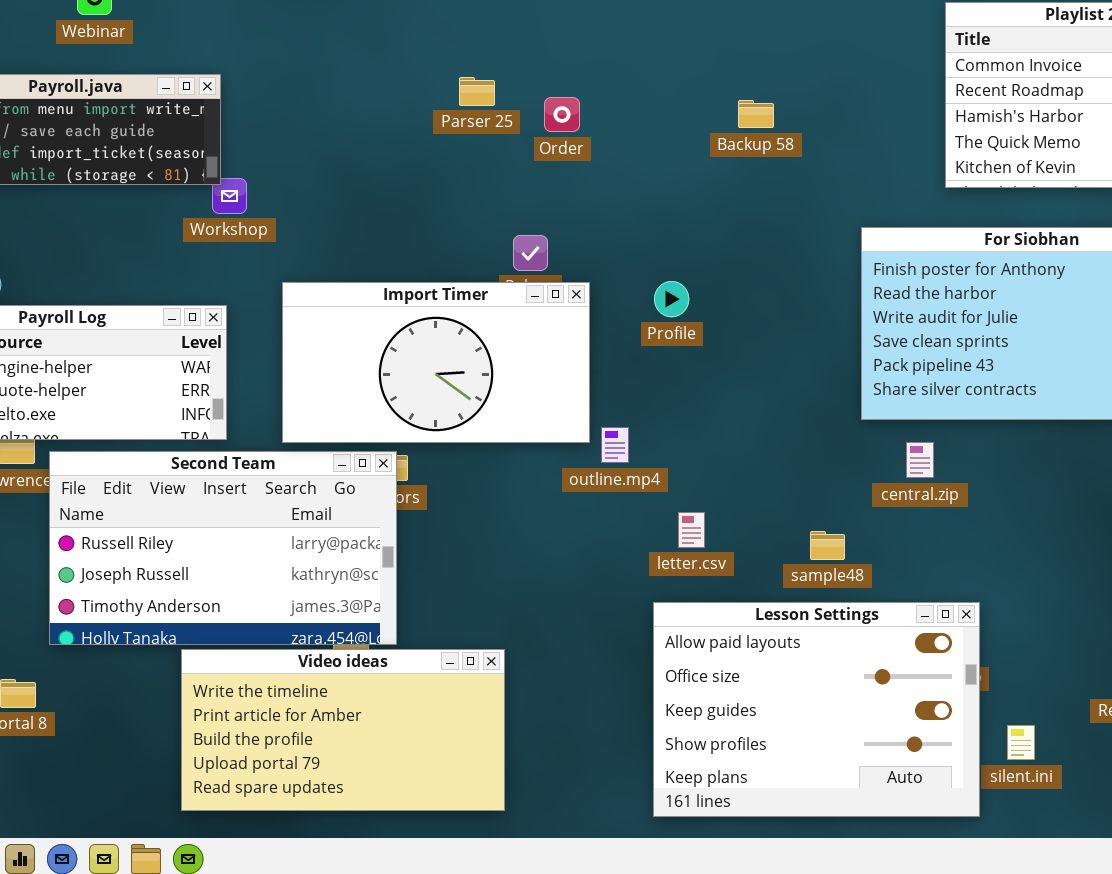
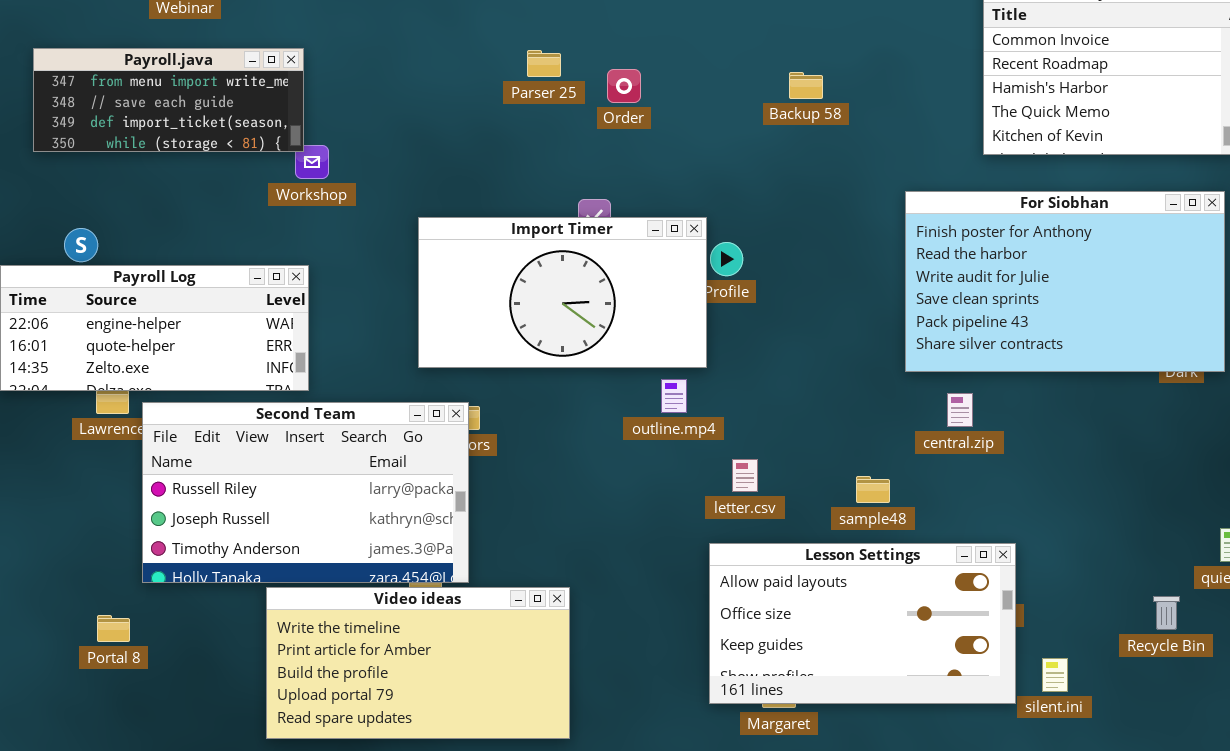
Import Timer: [282,282,590,443] -> [418,217,707,368], moved
Lesson Settings: [653,602,980,817] -> [709,543,1016,704], resized

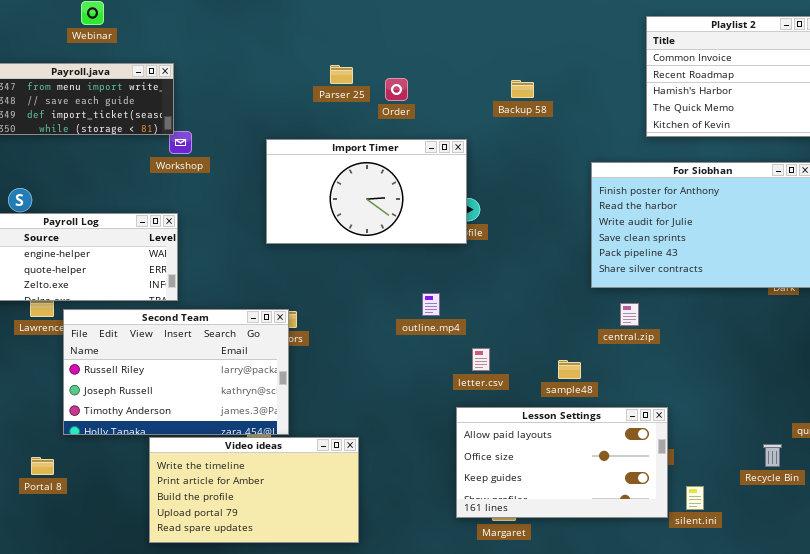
Import Timer: [418,217,707,368] -> [266,139,467,244], moved

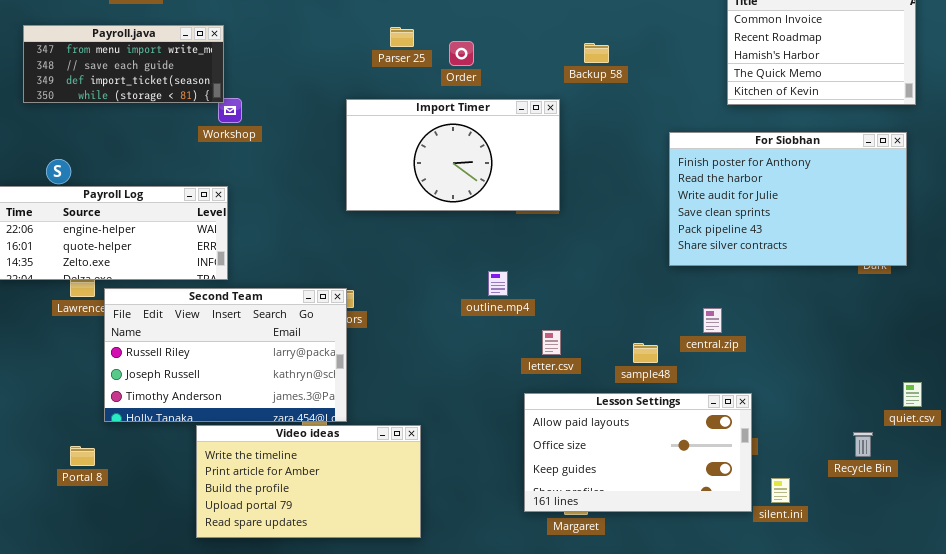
Import Timer: [266,139,467,244] -> [346,99,560,211], moved
central.zip: [620,303,639,326] -> [703,308,722,333], moved

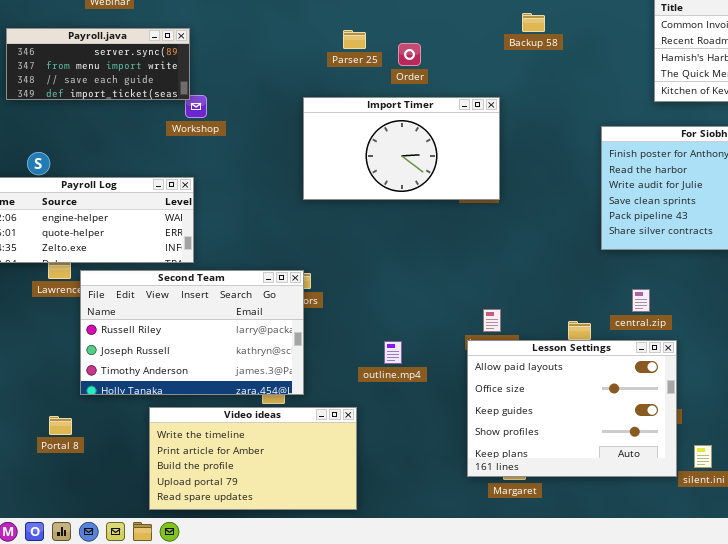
Payroll.java: [23,25,224,103] -> [6,28,190,100], scrolled up 1 row
Backup 58: [584,43,609,63] -> [522,13,545,32], moved
outline.mp4: [488,271,508,296] -> [384,341,402,364], moved
Lesson Settings: [524,393,752,512] -> [467,340,677,477], resized
Video ideas: [196,425,421,538] -> [149,407,357,510], moved

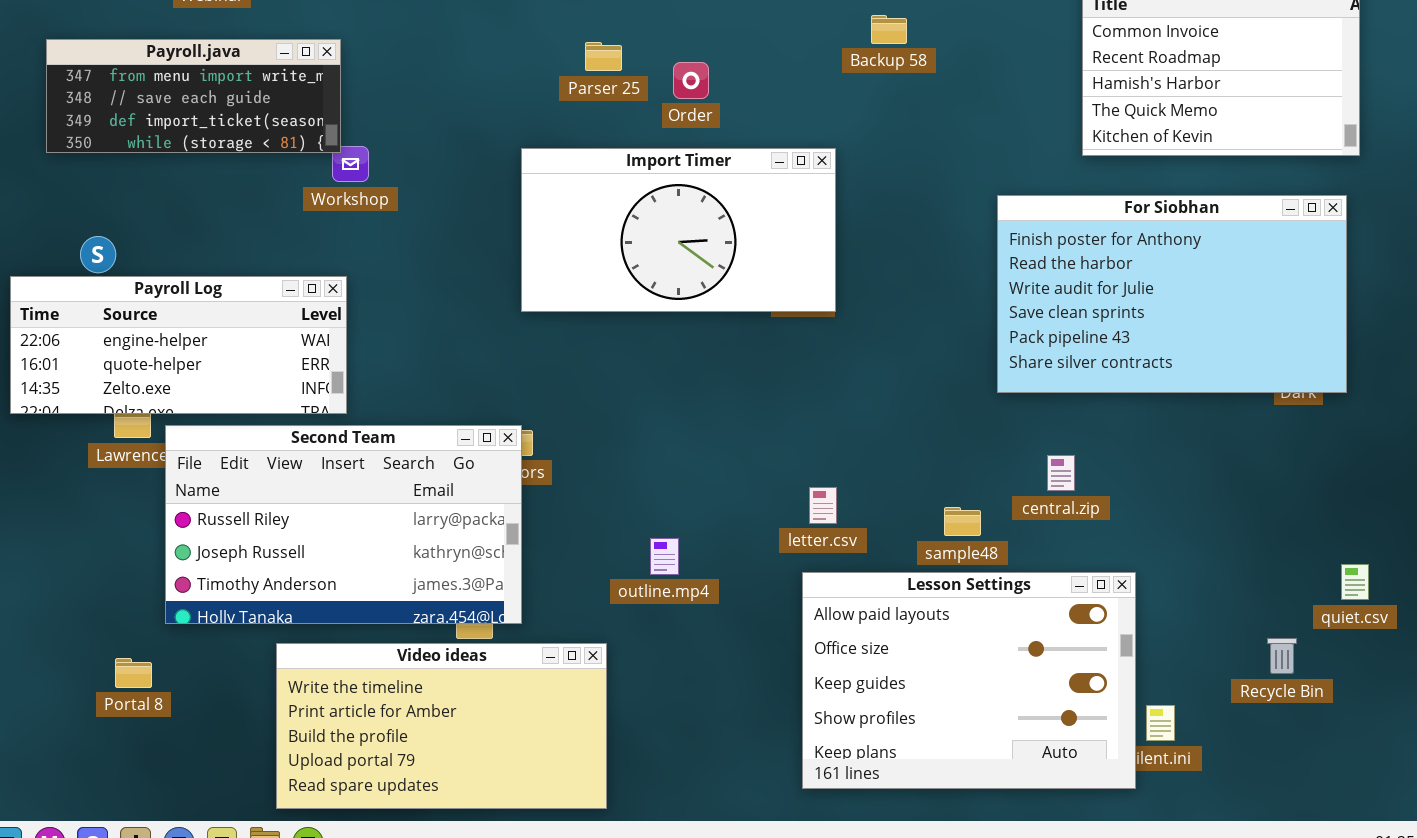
Payroll.java: [6,28,190,100] -> [46,39,341,153], scrolled down 1 row
Lesson Settings: [467,340,677,477] -> [802,572,1136,789], moved

